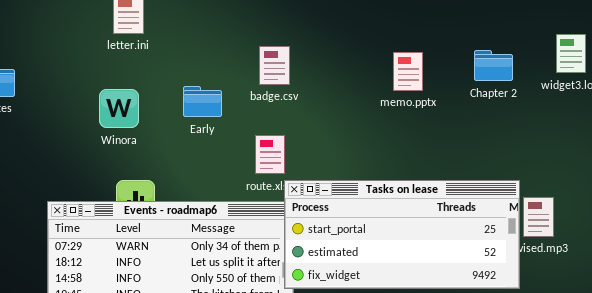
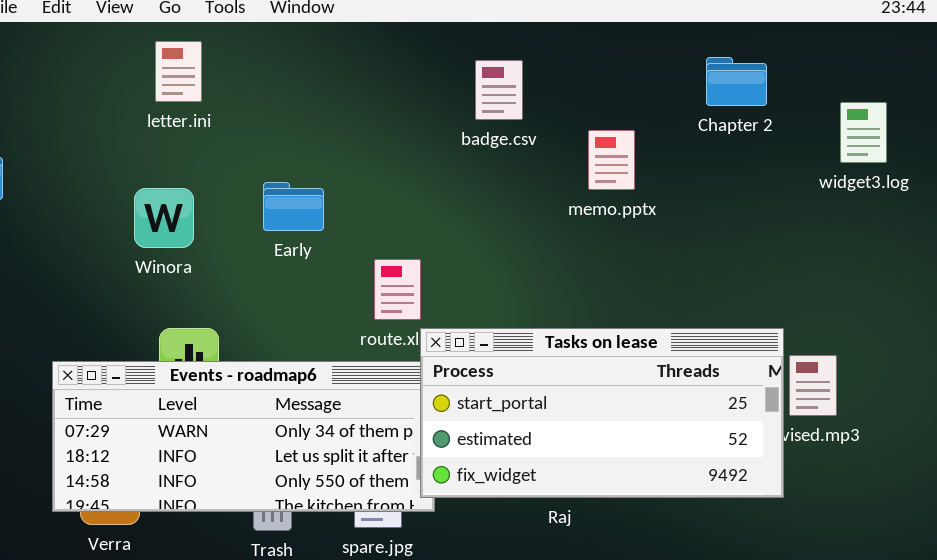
badge.csv: [259,46,290,85] -> [475,60,523,120], moved
Chapter 2: [474,50,513,81] -> [706,57,767,106], moved

